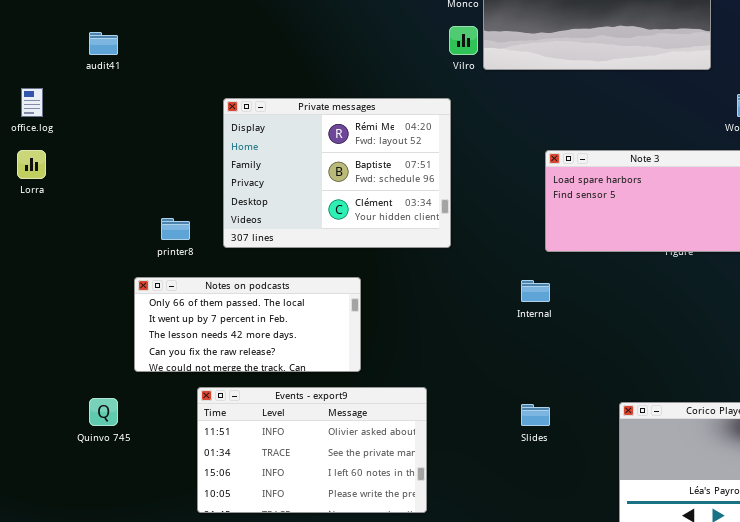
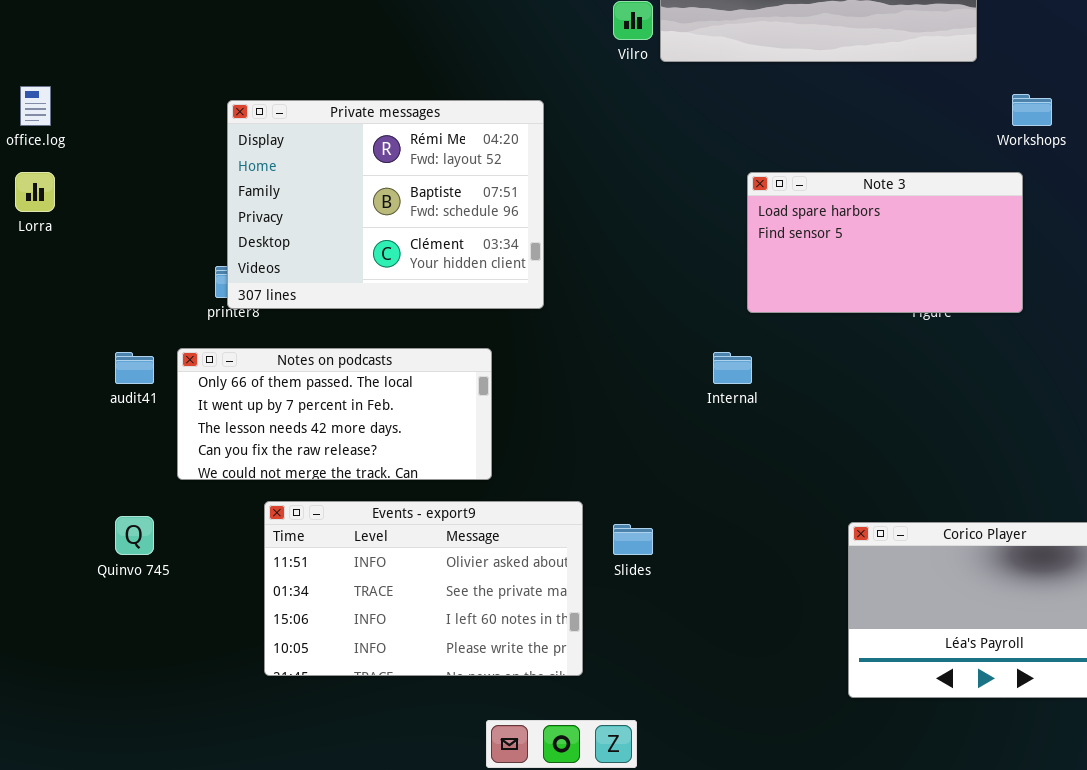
audit41: [89,32,118,55] -> [115,352,154,384], moved
Private messages: [223,98,451,248] -> [227,100,544,309], moved
Slides: [521,404,550,426] -> [613,524,653,555], moved

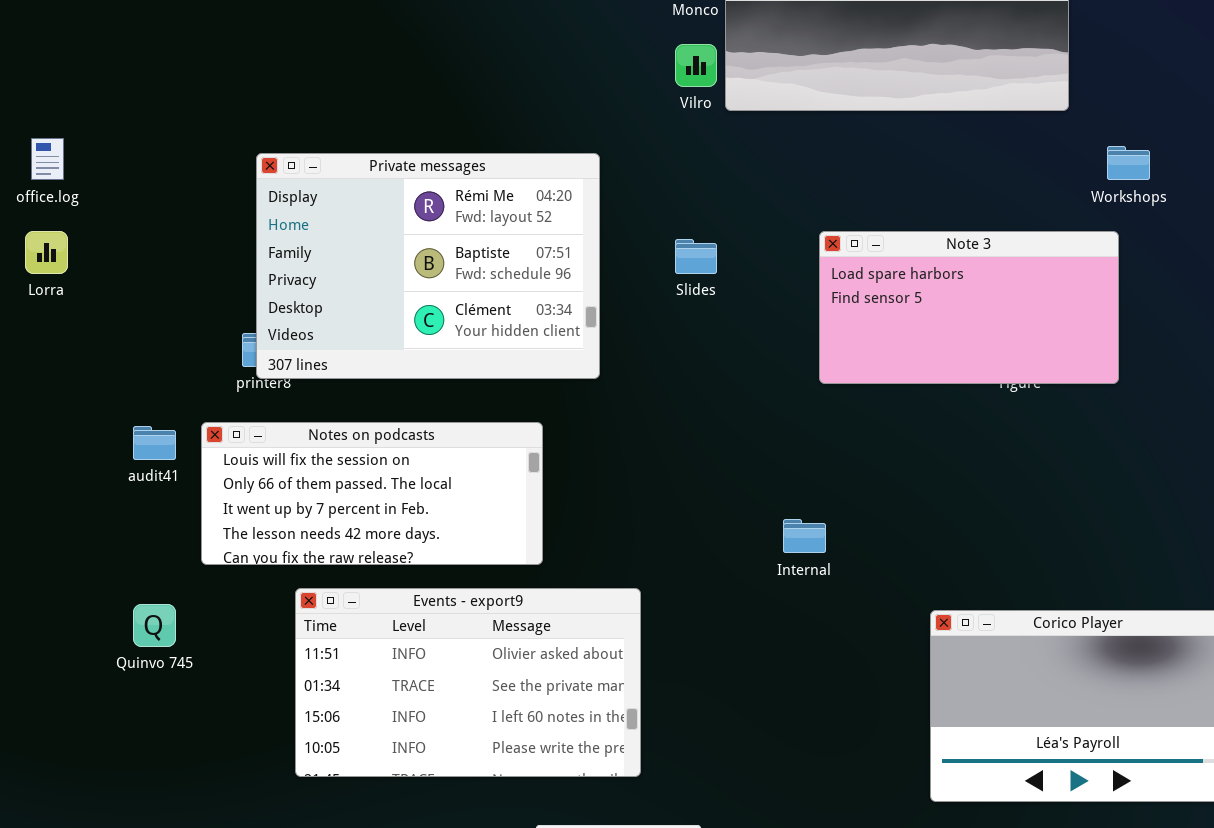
Notes on podcasts: [177,348,492,480] -> [201,422,543,565], scrolled up 1 row
Internal: [713,352,752,384] -> [783,519,826,553], moved
Slides: [613,524,653,555] -> [675,239,717,274], moved

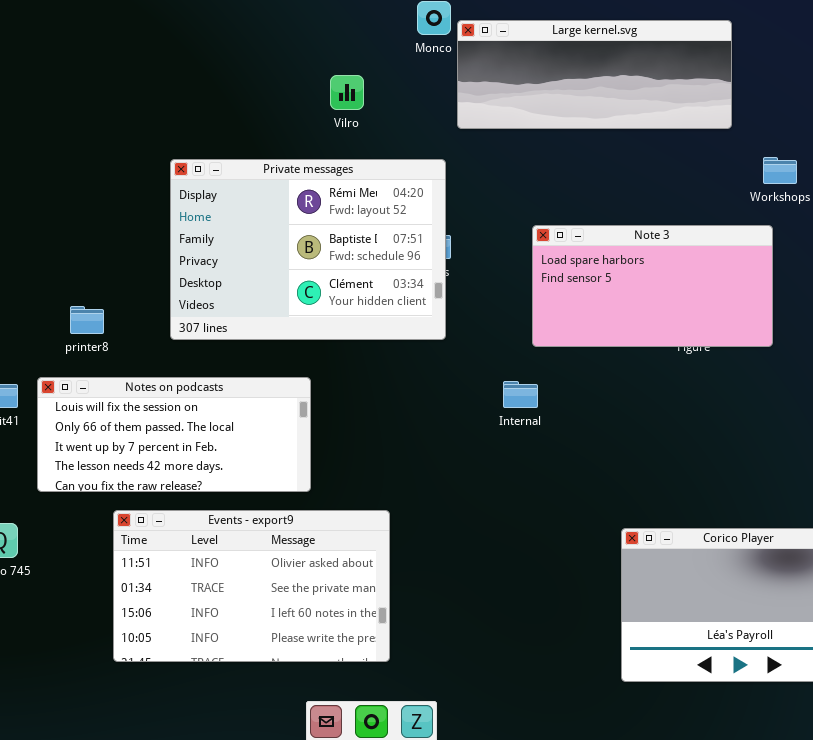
Vilro: [675,44,717,87] -> [330,75,364,110], moved
Private messages: [256,153,600,379] -> [170,159,446,340], moved
Internal: [783,519,826,553] -> [503,381,538,408], moved

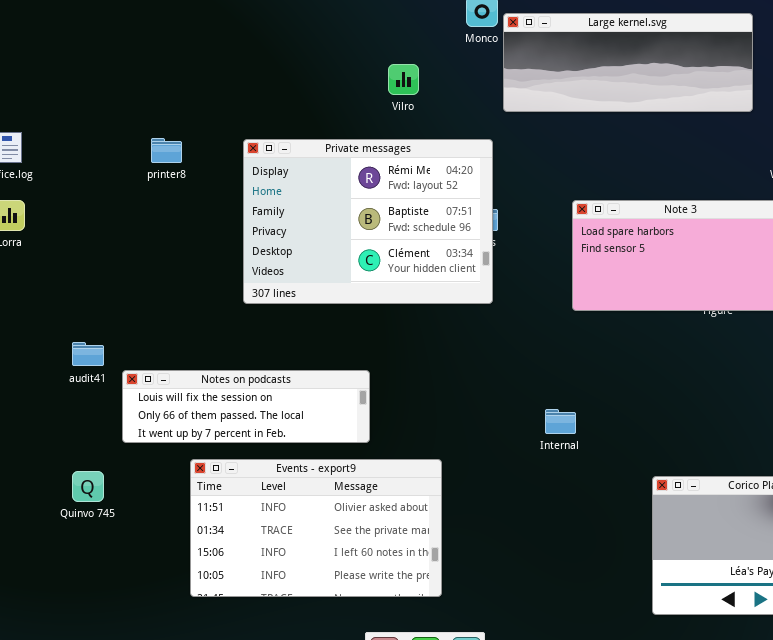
printer8: [70,306,104,334] -> [151,138,182,163], moved
Notes on podcasts: [37,377,311,492] -> [122,370,370,443], resized
Internal: [503,381,538,408] -> [545,409,576,434], moved

